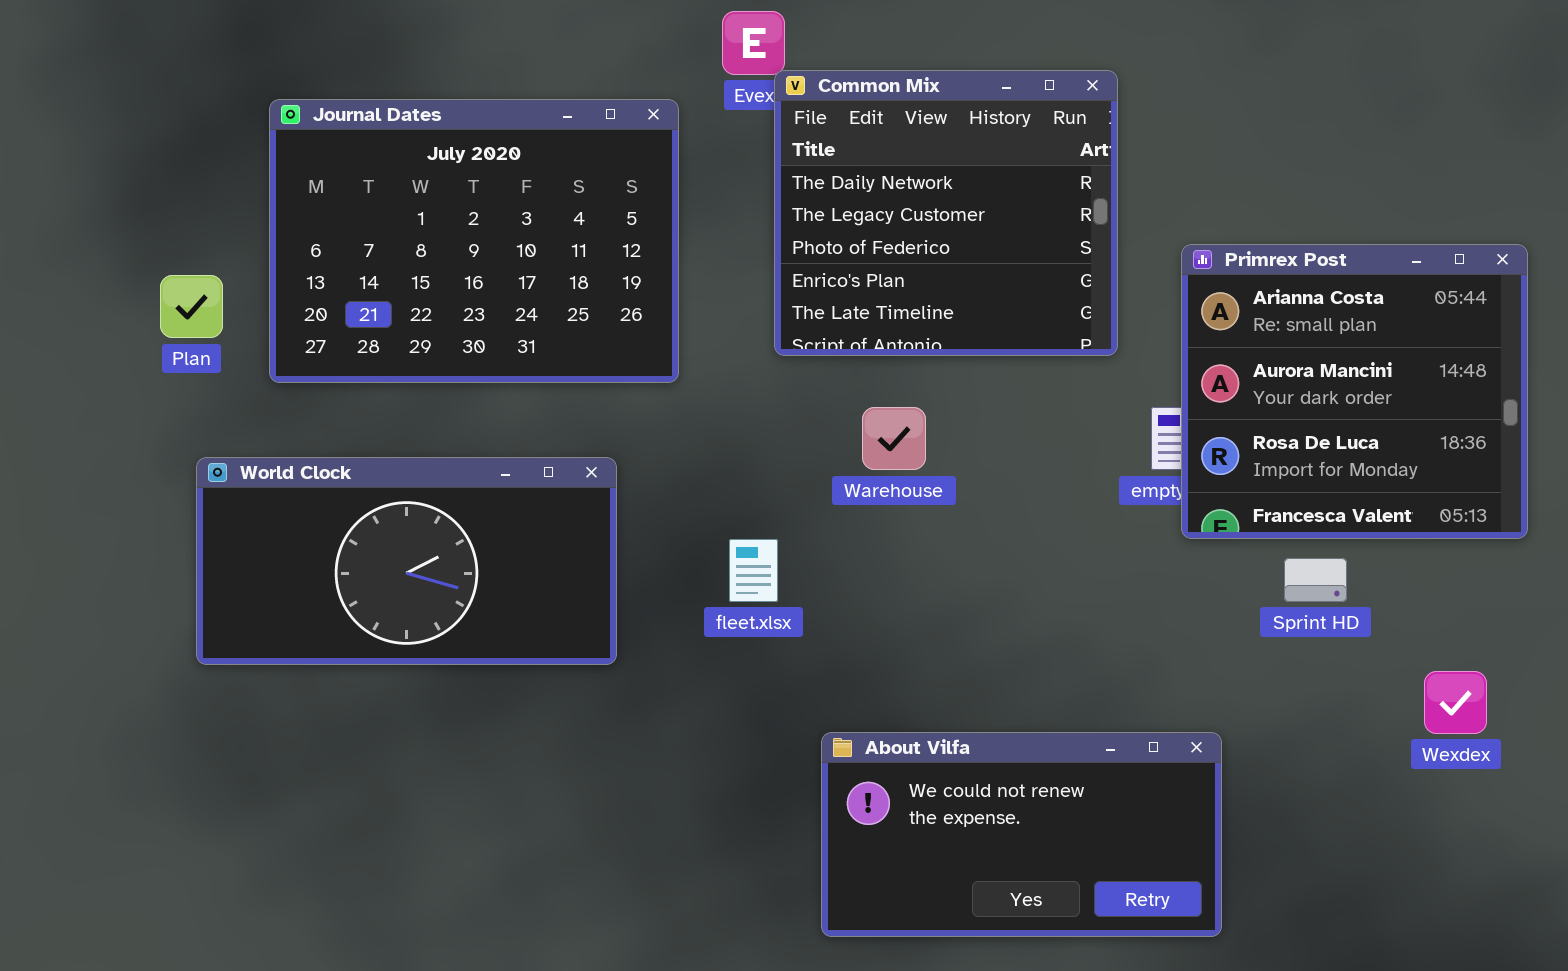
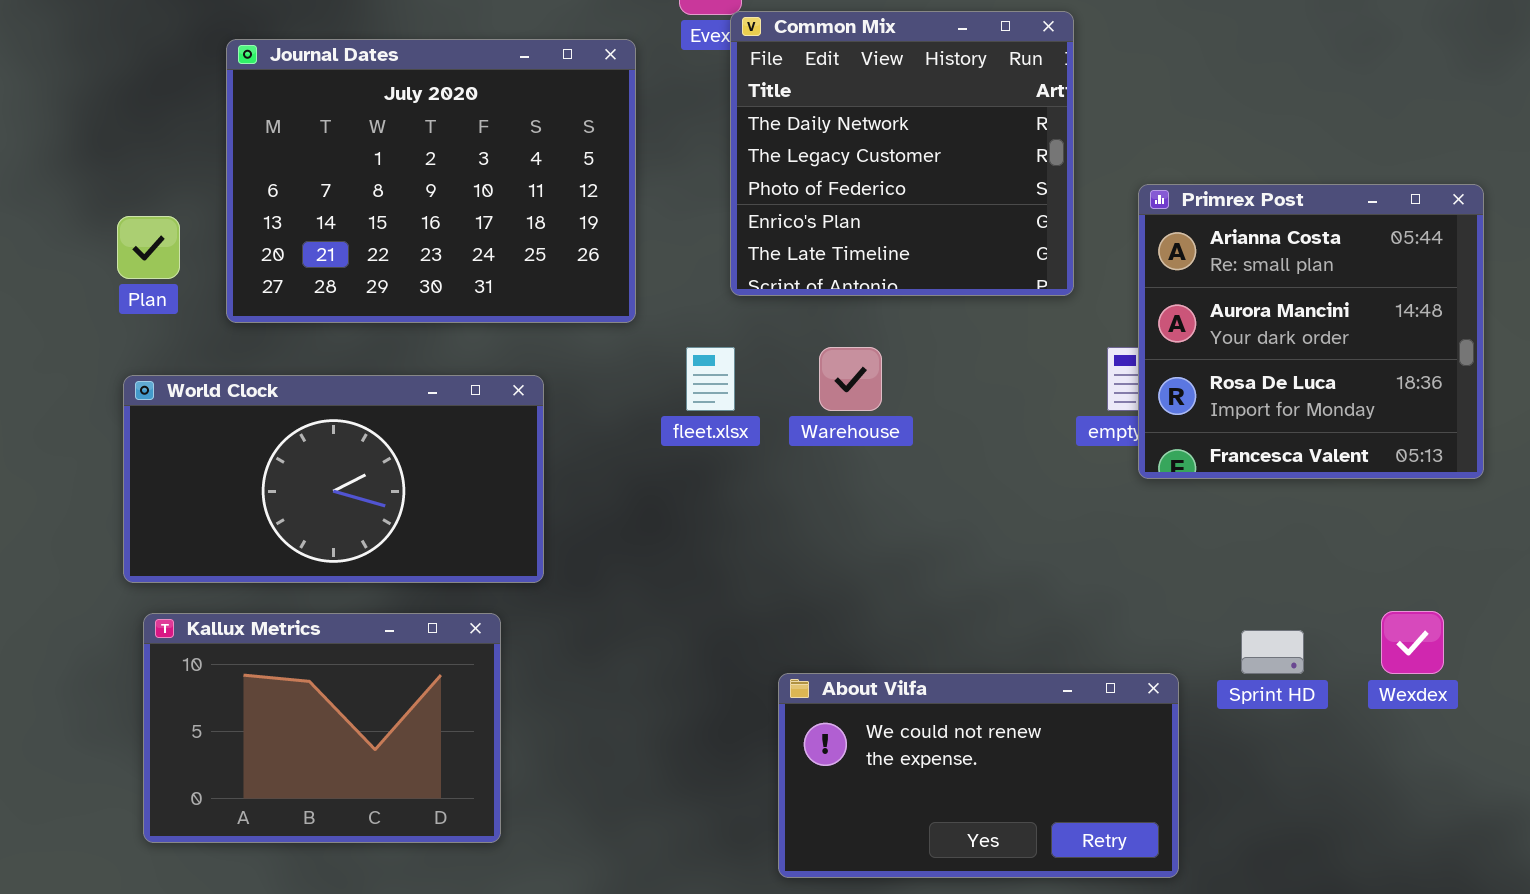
World Clock: [196,457,617,665] -> [123,375,544,583], moved
fleet.xlsx: [729,539,778,602] -> [686,347,735,411], moved
Sprint HD: [1284,558,1347,602] -> [1241,630,1304,674], moved
Kallux Metrics: none -> [143,613,501,843], opened

